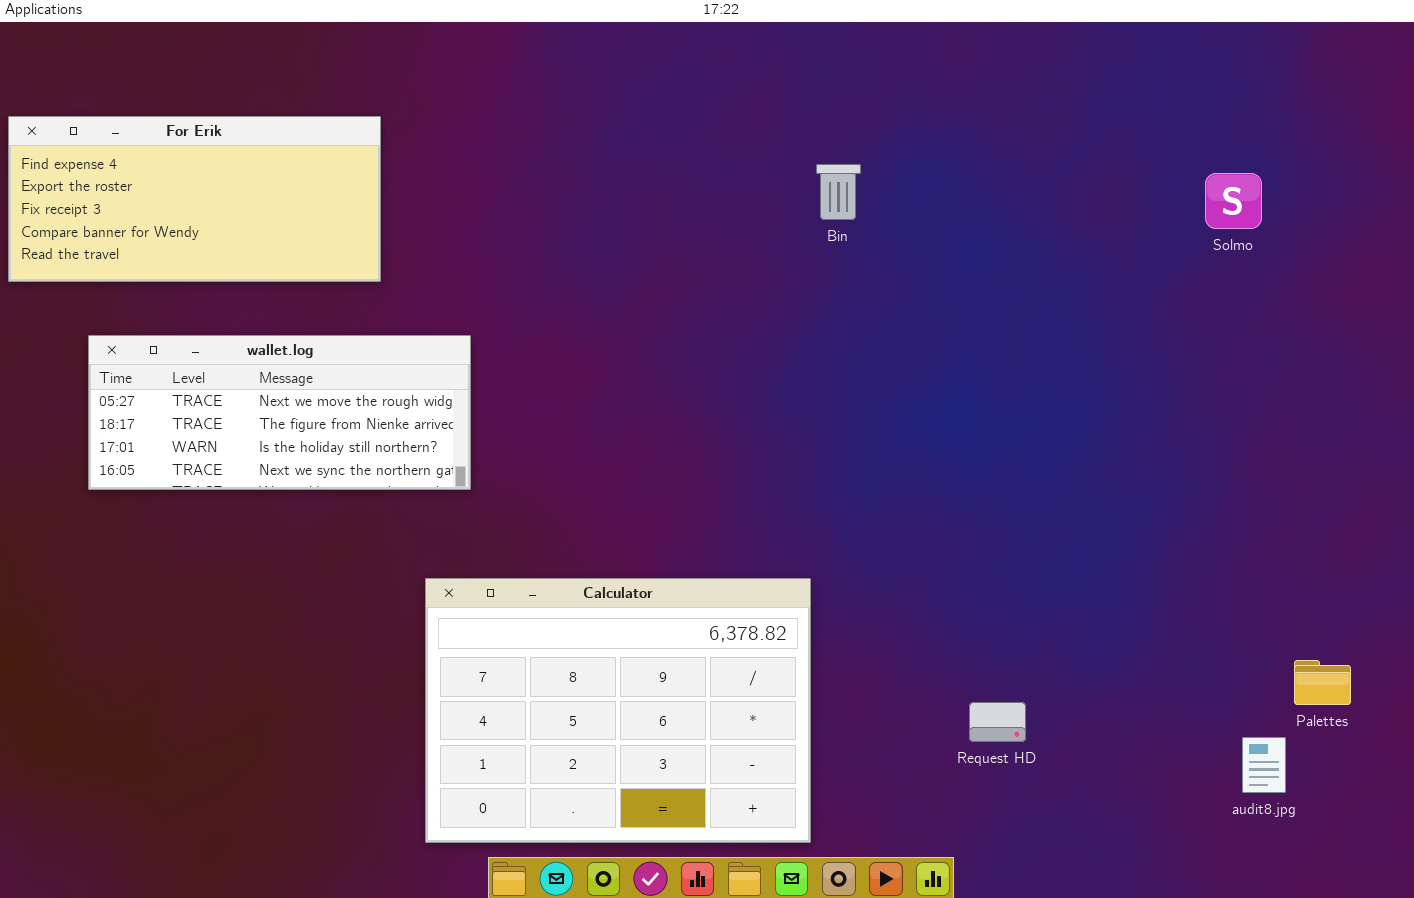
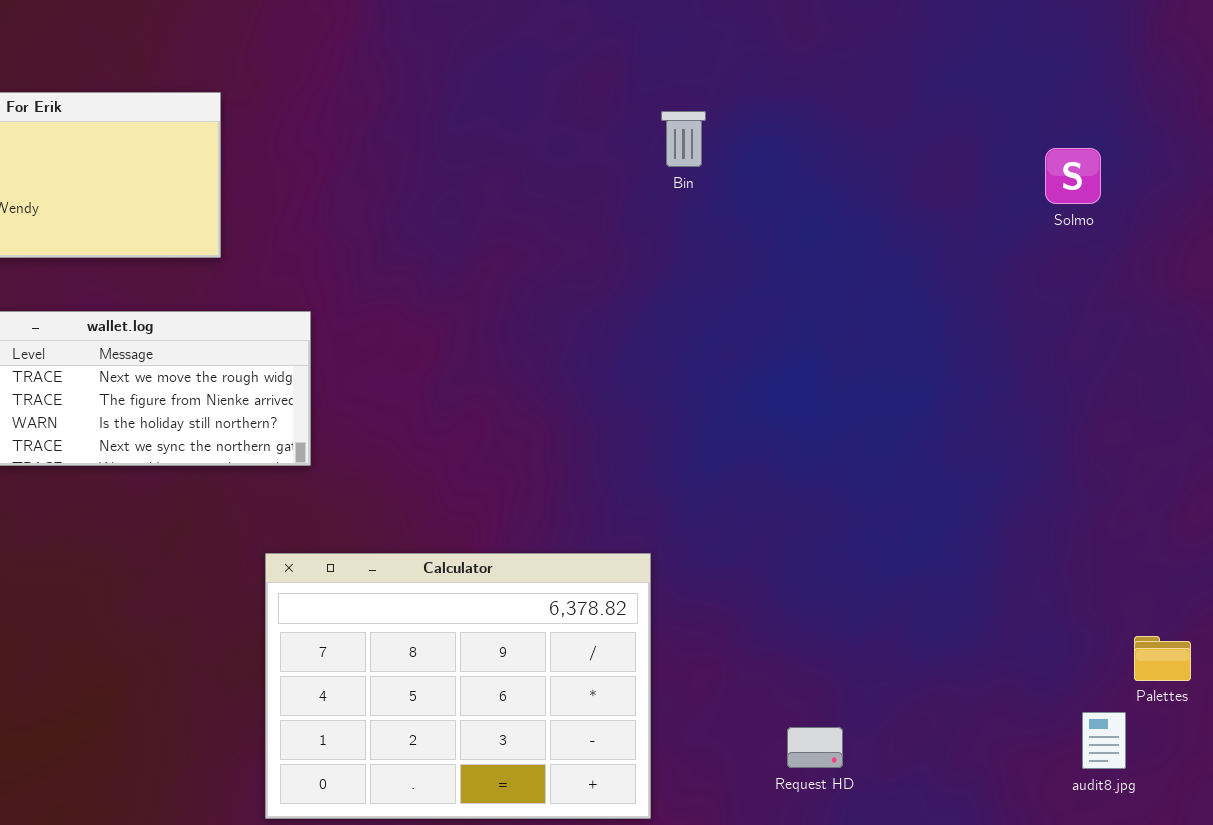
Bin: [816,164,861,220] -> [661,111,706,167], moved
Request HD: [969,702,1026,742] -> [787,727,843,768], moved

